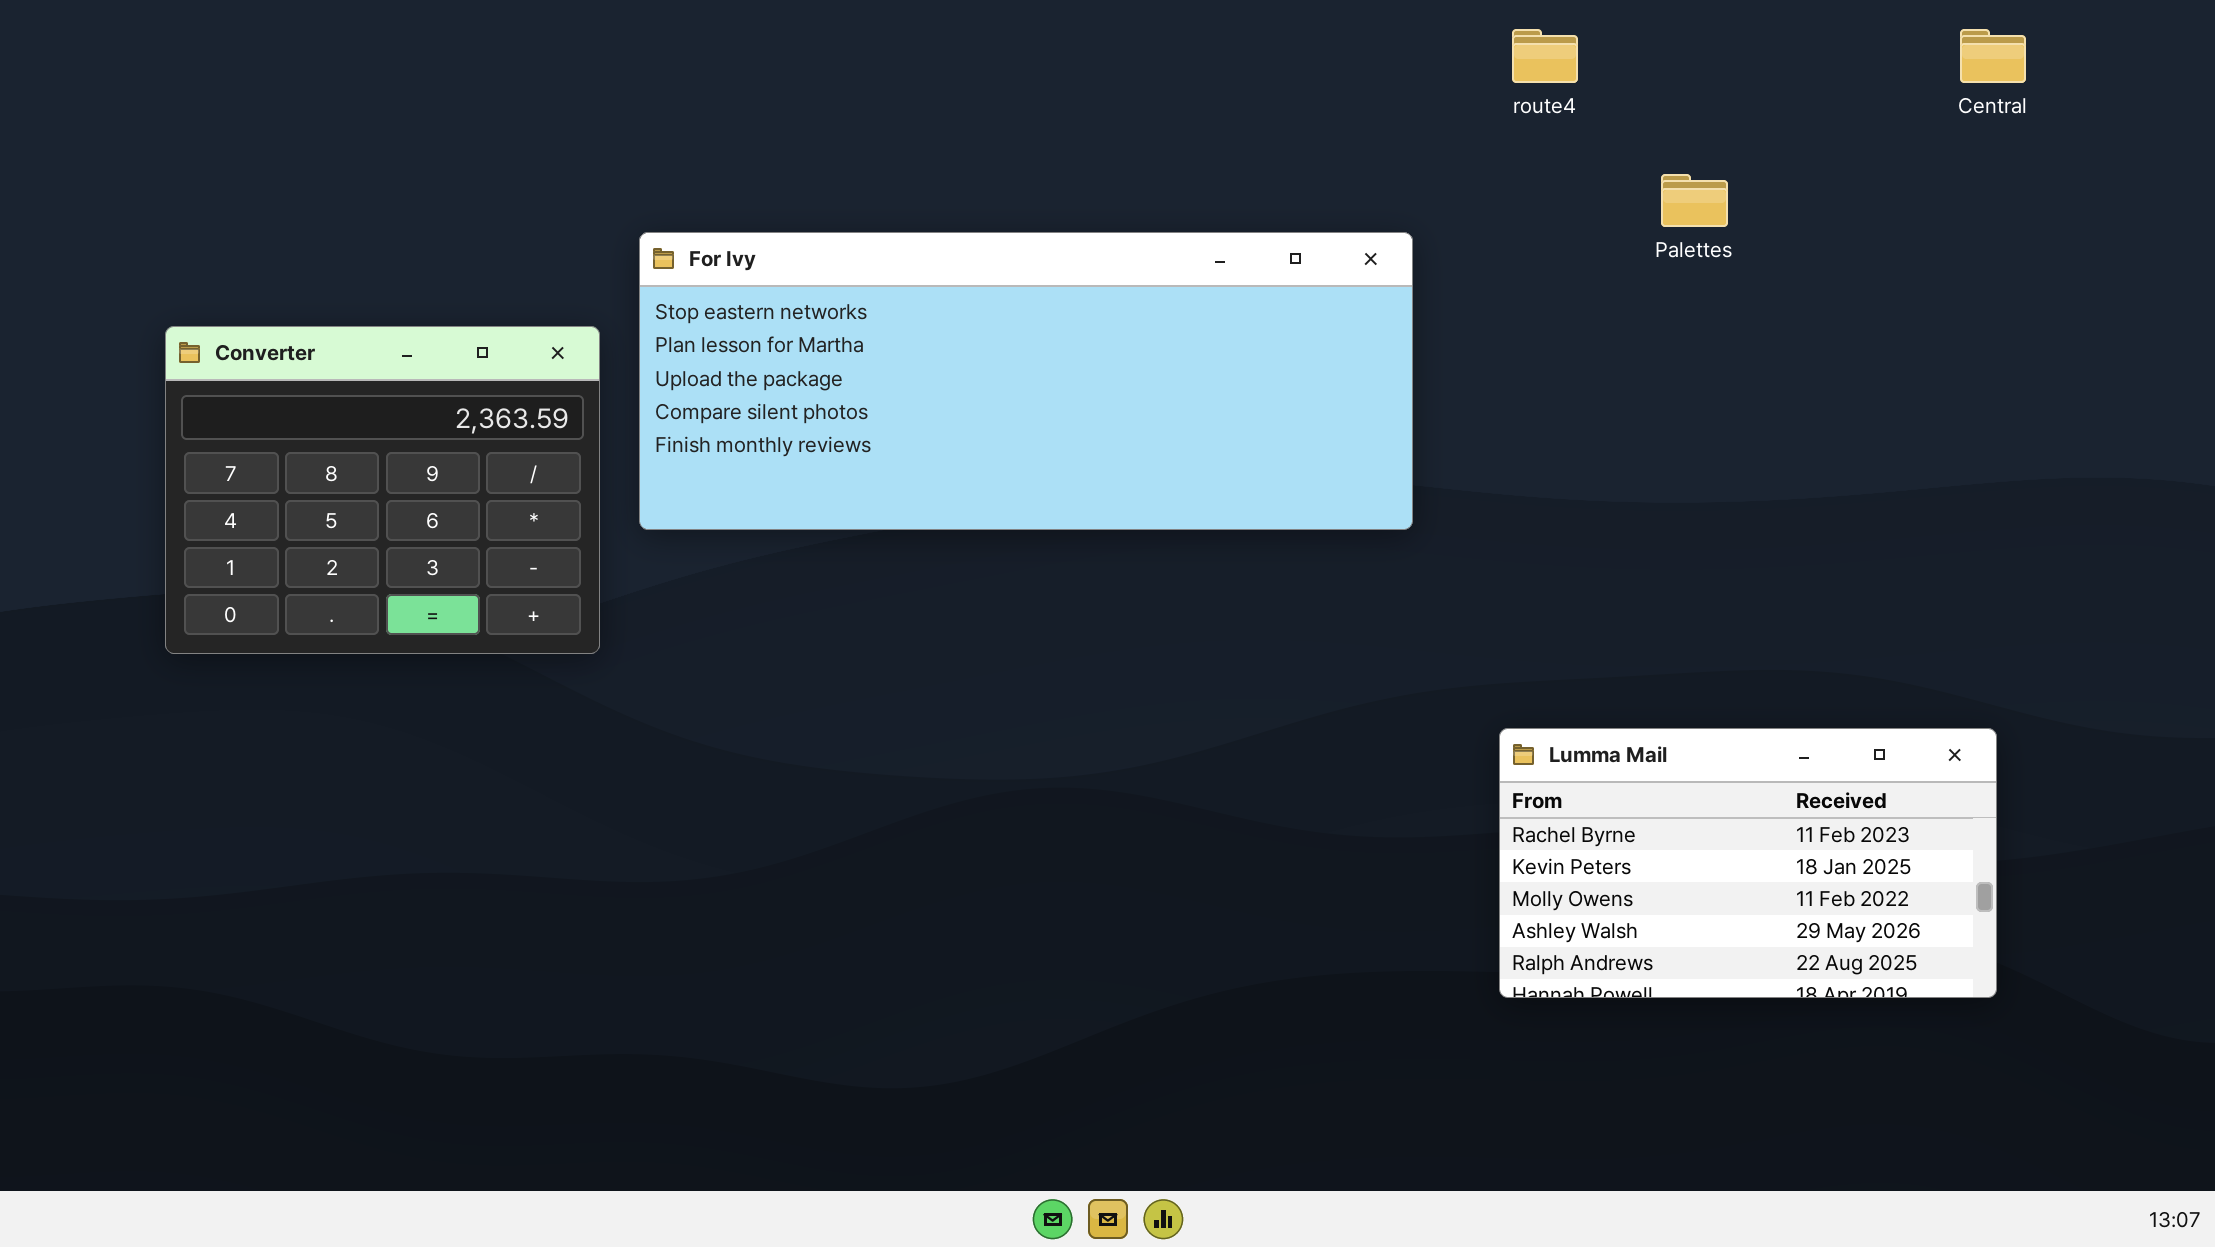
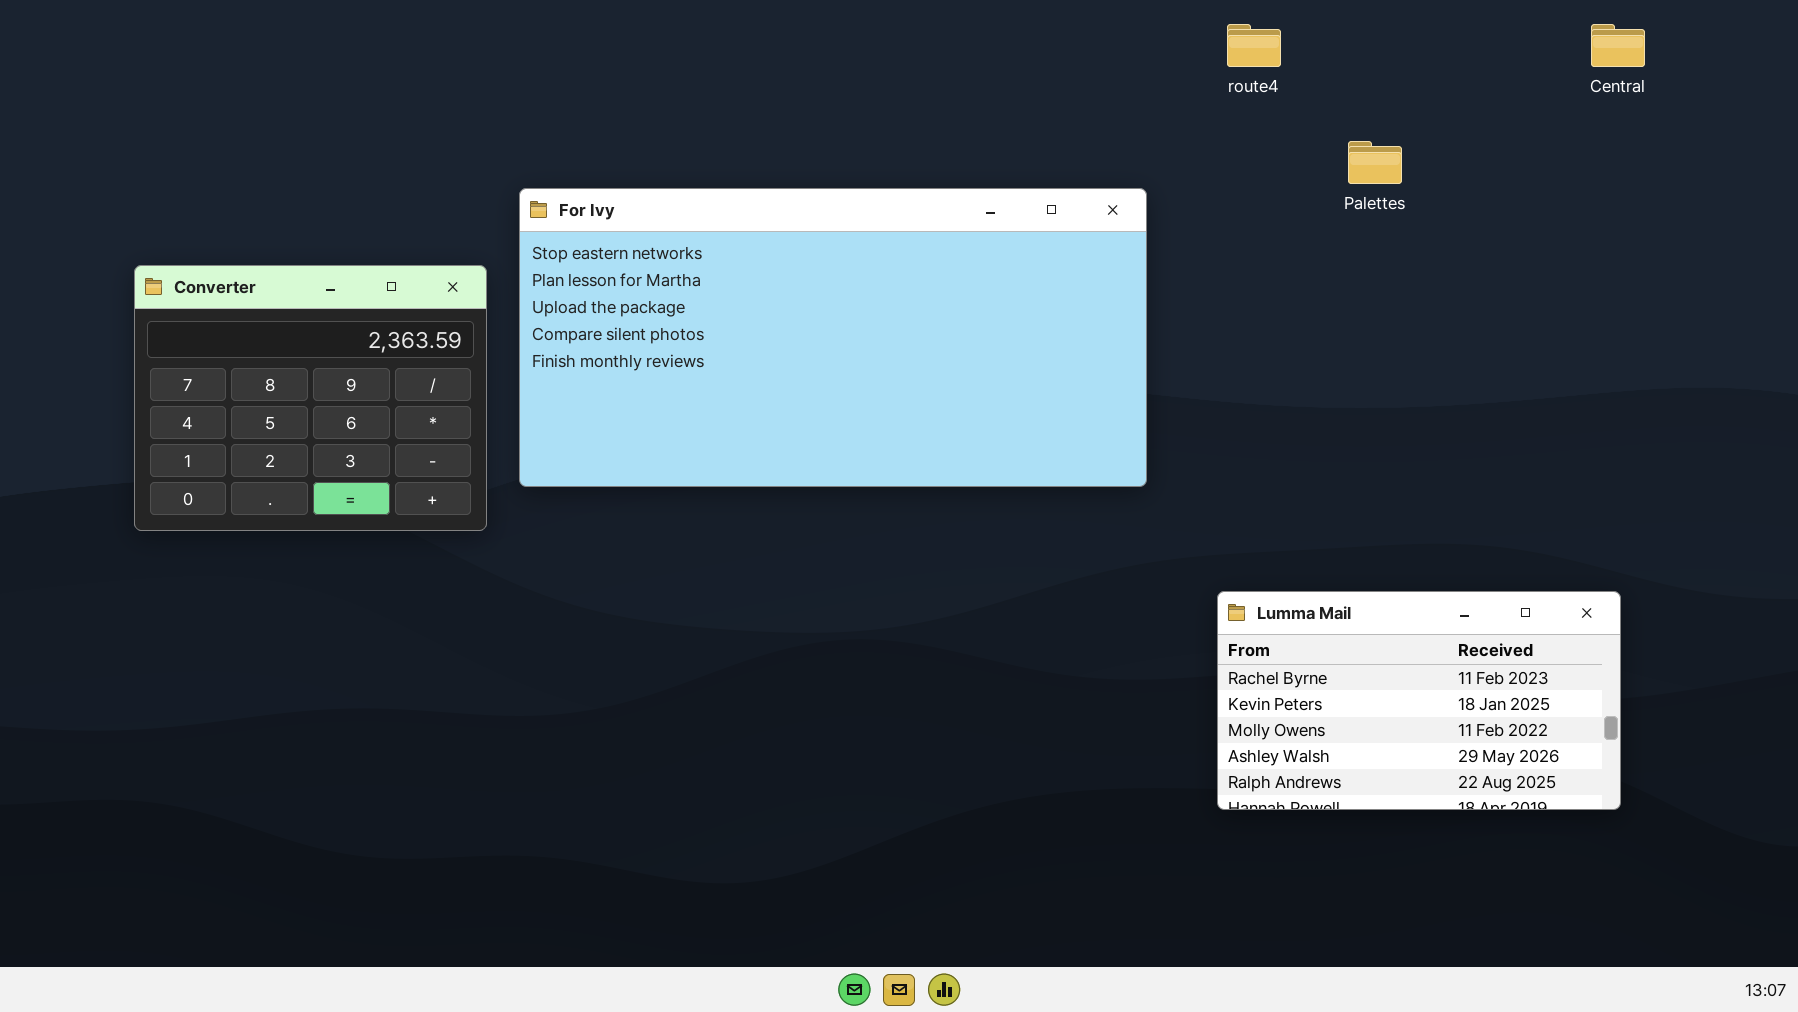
For Ivy: [639,232,1413,530] -> [519,188,1147,487], resized

